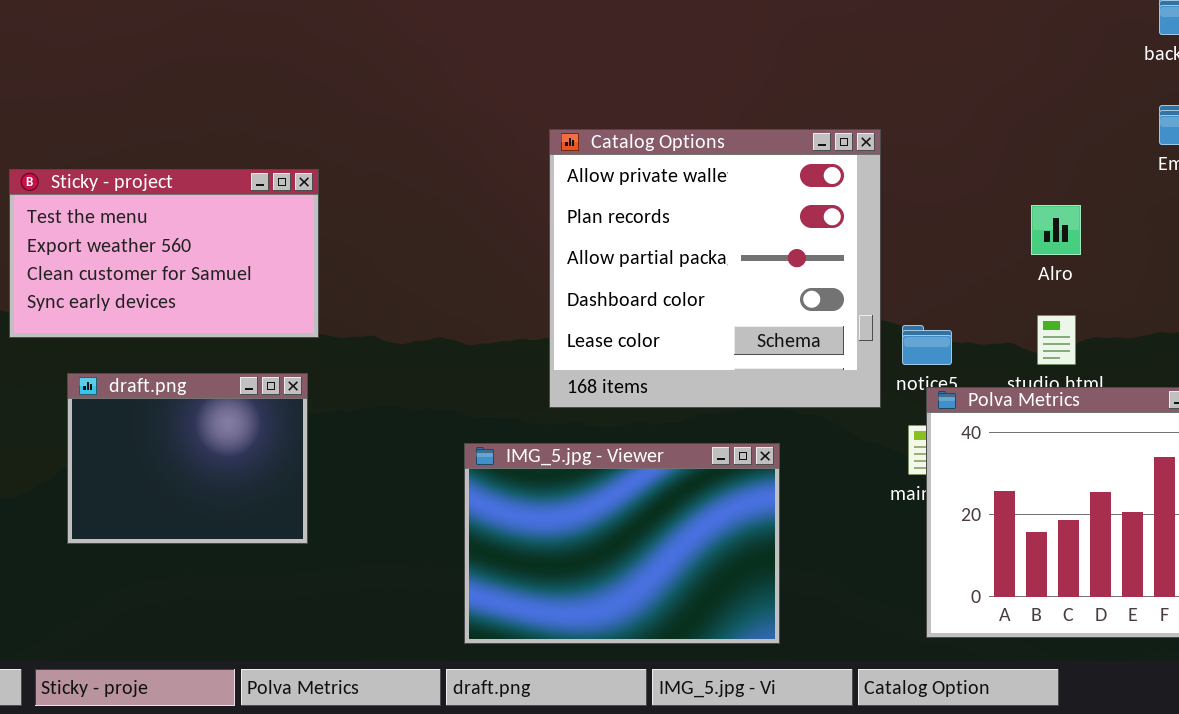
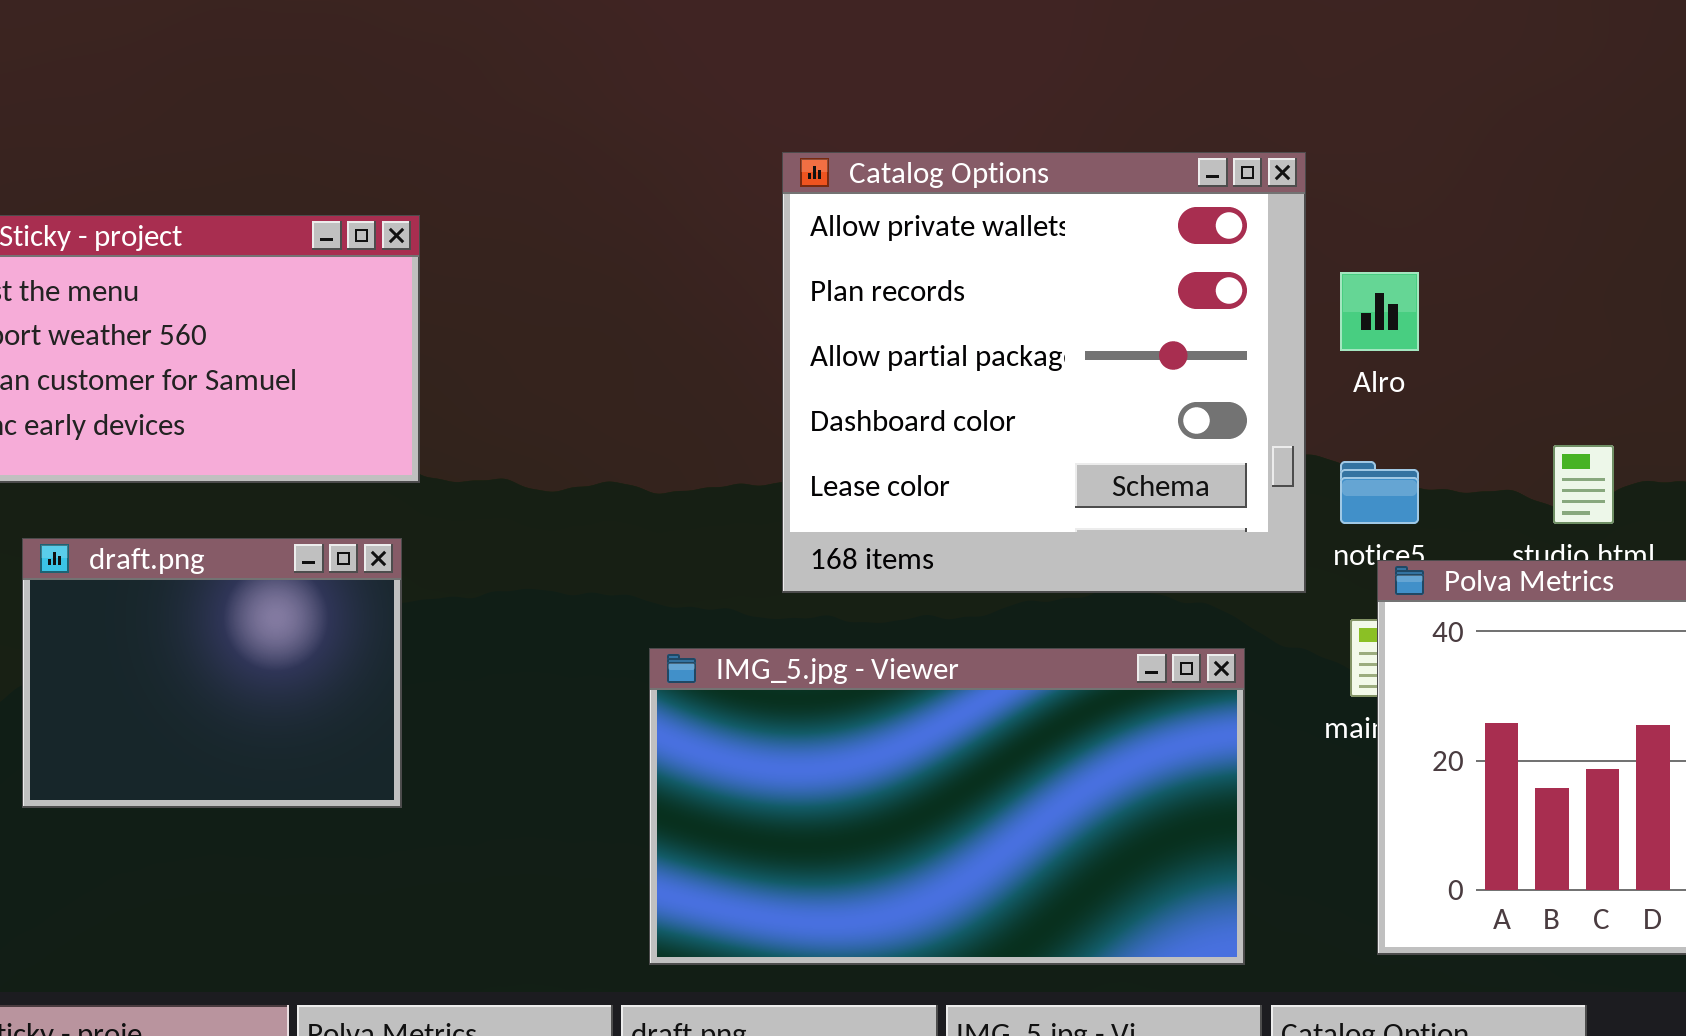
Alro: [1031,205,1081,255] -> [1340,272,1419,351], moved
IMG_5.jpg - Viewer: [464,443,780,644] -> [649,648,1245,965], resized

